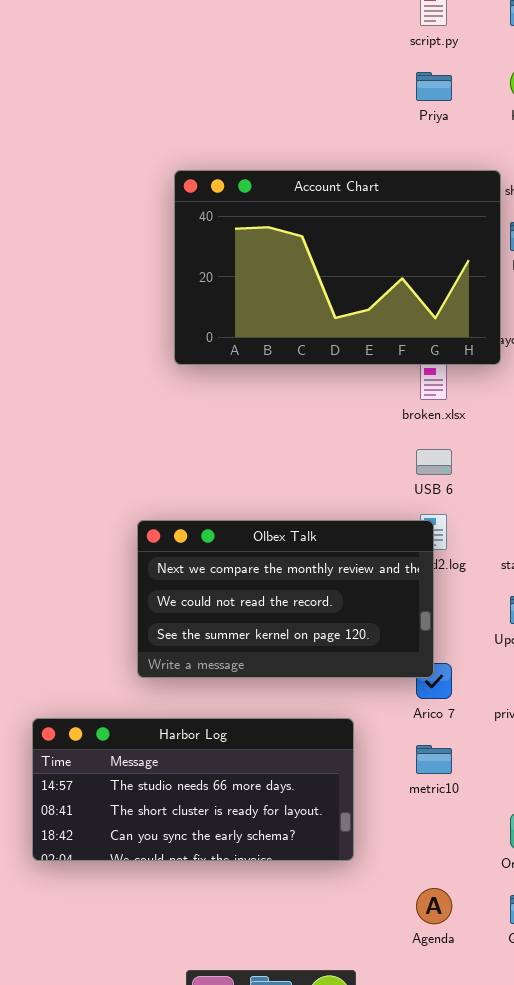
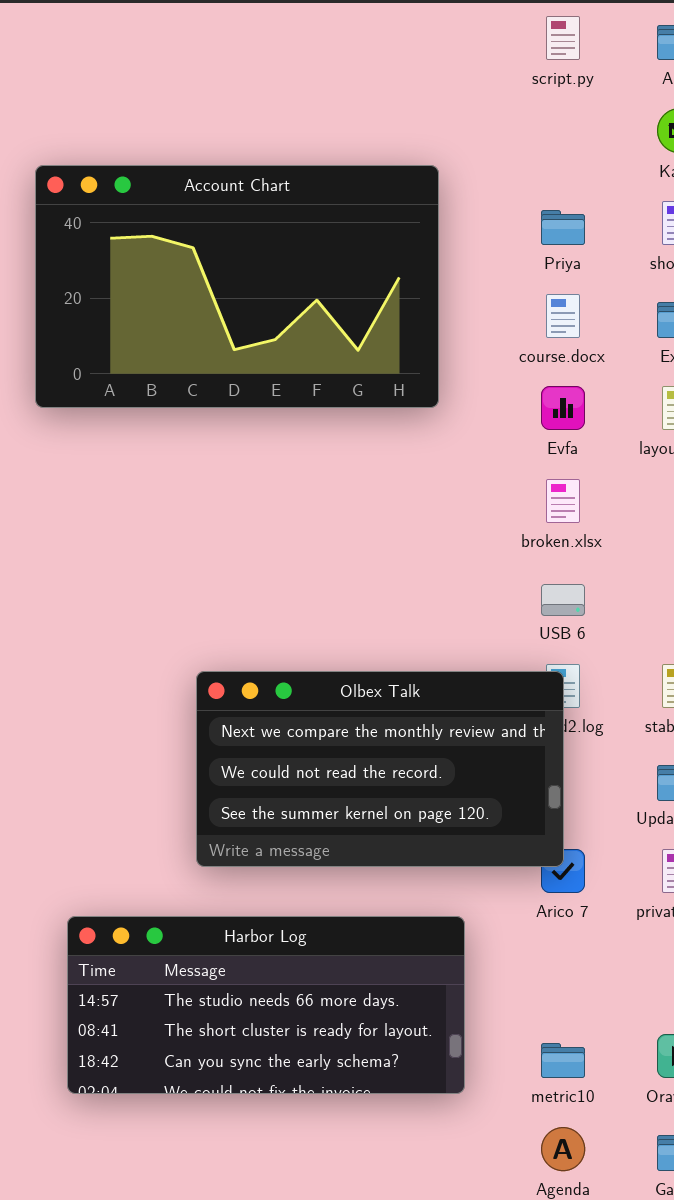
Priya: [416,72,452,101] -> [541,210,585,245], moved
Account Chart: [174,170,501,365] -> [35,165,439,408], moved
metric10: [416,745,452,774] -> [541,1043,585,1078], moved

